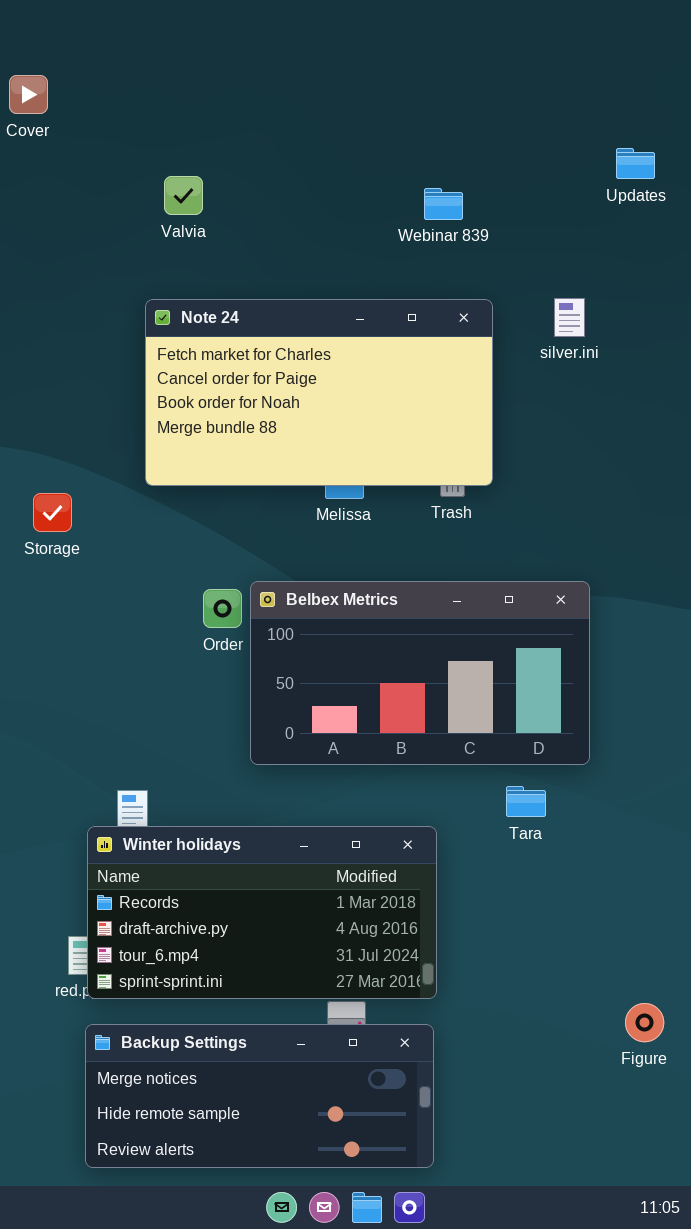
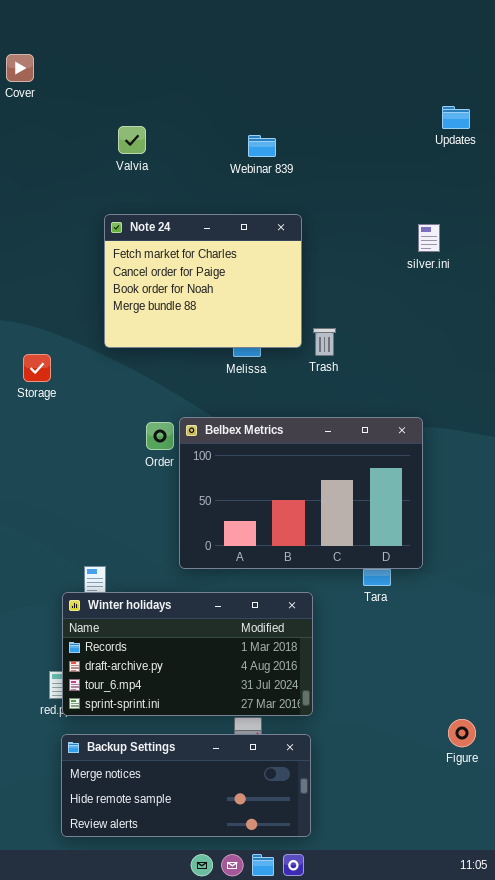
Webinar 839: [424,188,463,220] -> [248,135,276,157], moved
silver.ini: [554,298,585,337] -> [418,224,440,252], moved
Note 24: [145,299,493,486] -> [104,214,302,348], resized
Belbex Metrics: [250,581,590,765] -> [179,417,423,569], resized

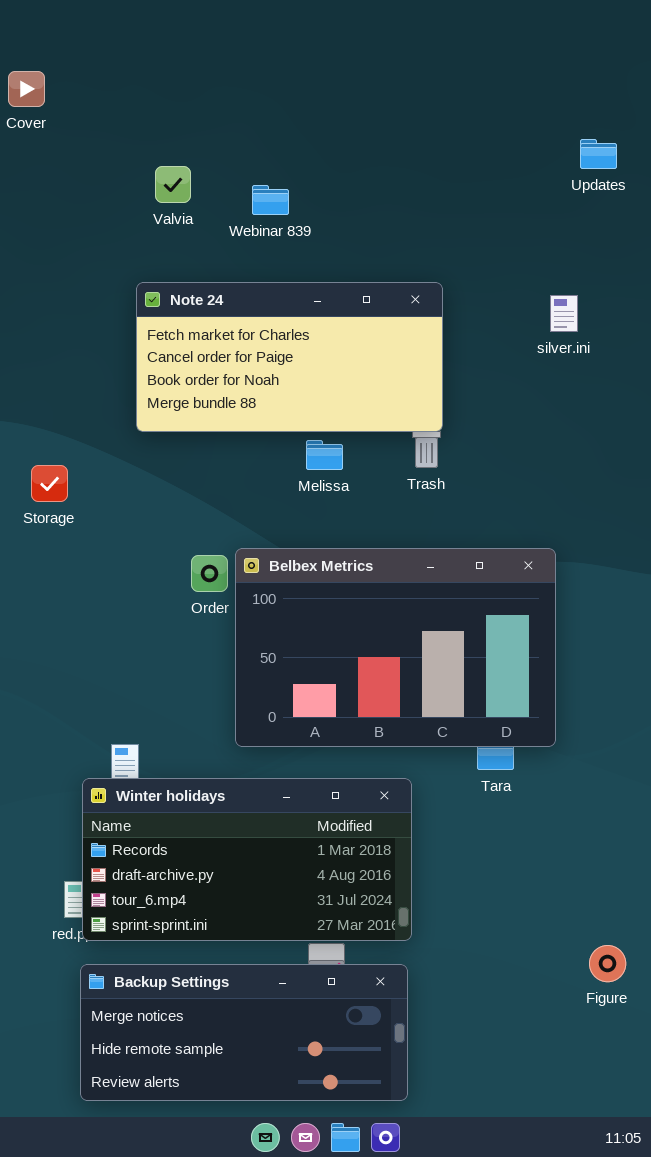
Webinar 839: [248,135,276,157] -> [252,185,289,215], moved
Note 24: [104,214,302,348] -> [136,282,443,432], resized

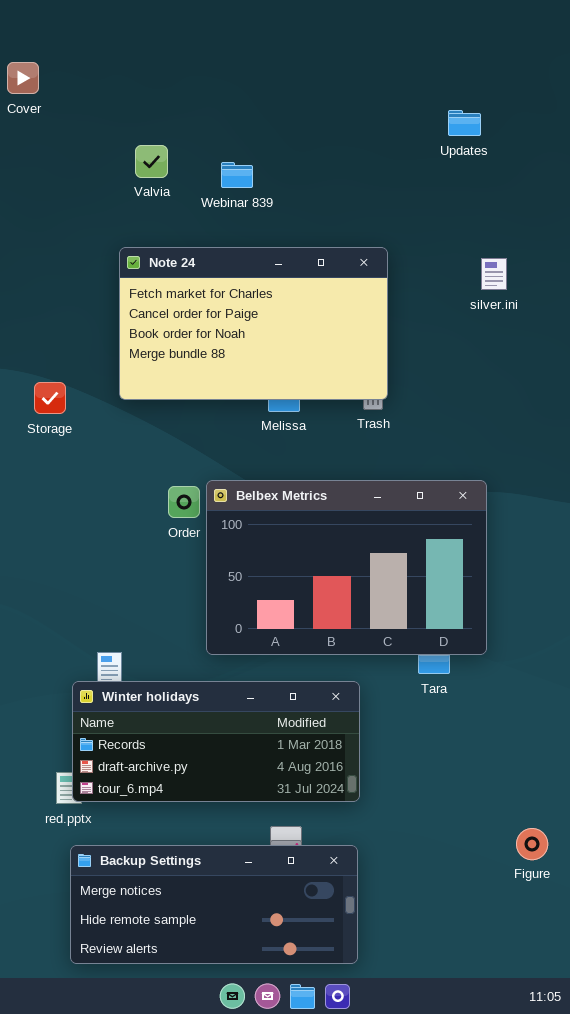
Updates: [580,139,617,169] -> [448,110,481,136], moved
Note 24: [136,282,443,432] -> [119,247,388,400], resized
Storage: [31,465,68,502] -> [34,382,66,414], moved
Winter holidays: [82,778,412,941] -> [72,681,360,802], resized

